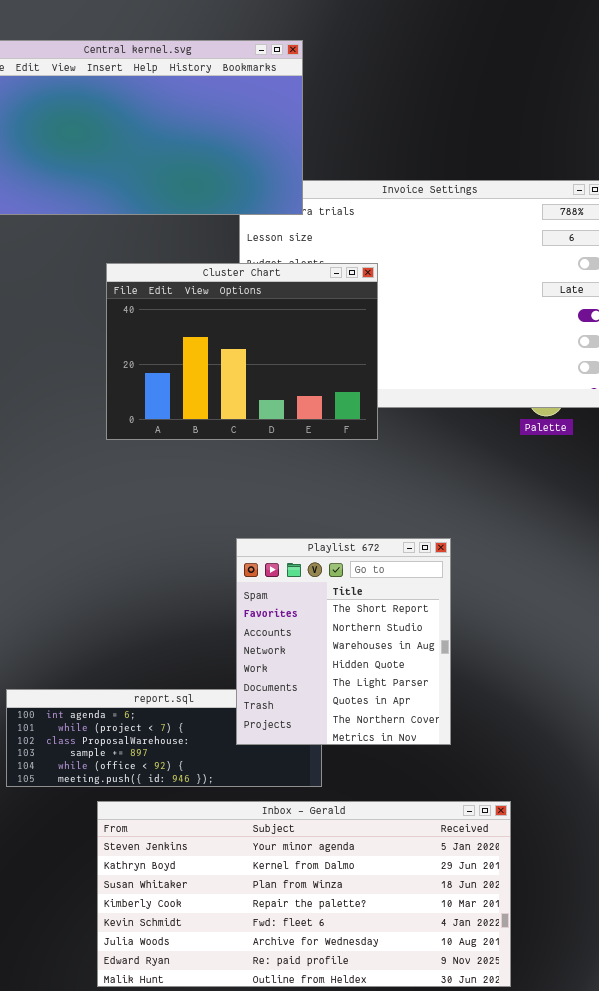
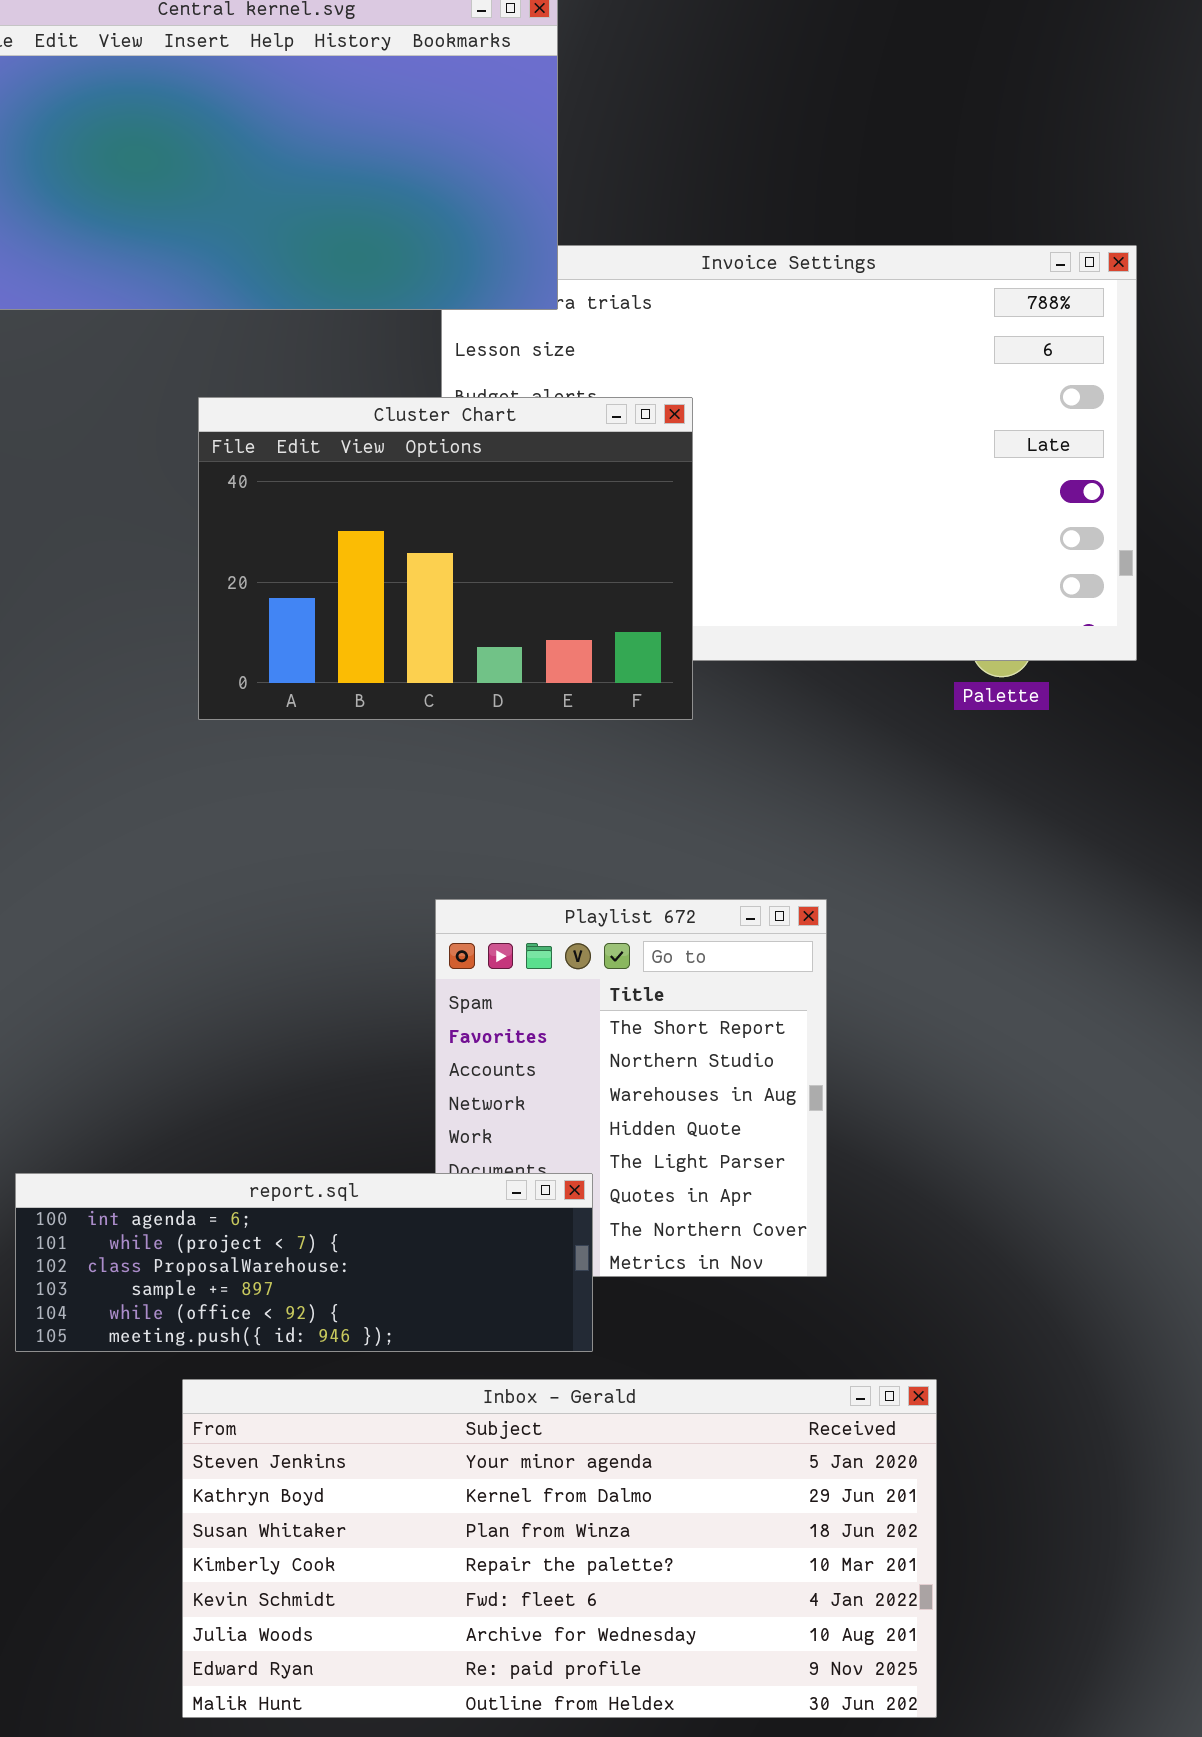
report.sql: [6,689,322,787] -> [15,1173,593,1352], raised

